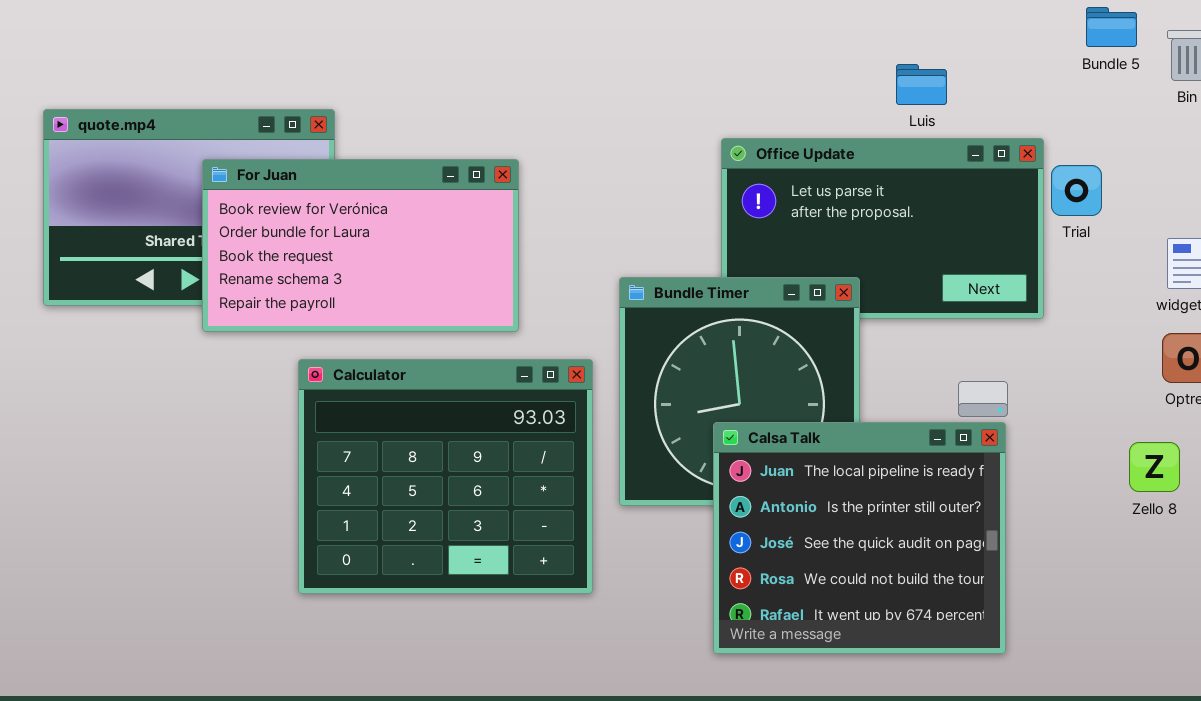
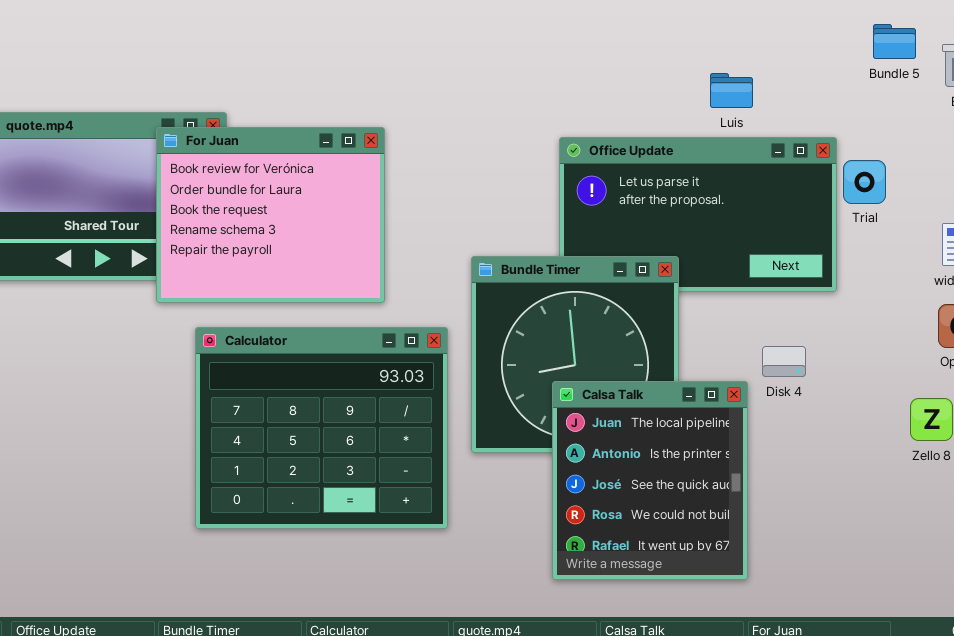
For Juan: [202,159,519,332] -> [156,127,385,303], resized
Calsa Talk: [713,422,1006,654] -> [552,381,748,580], resized

